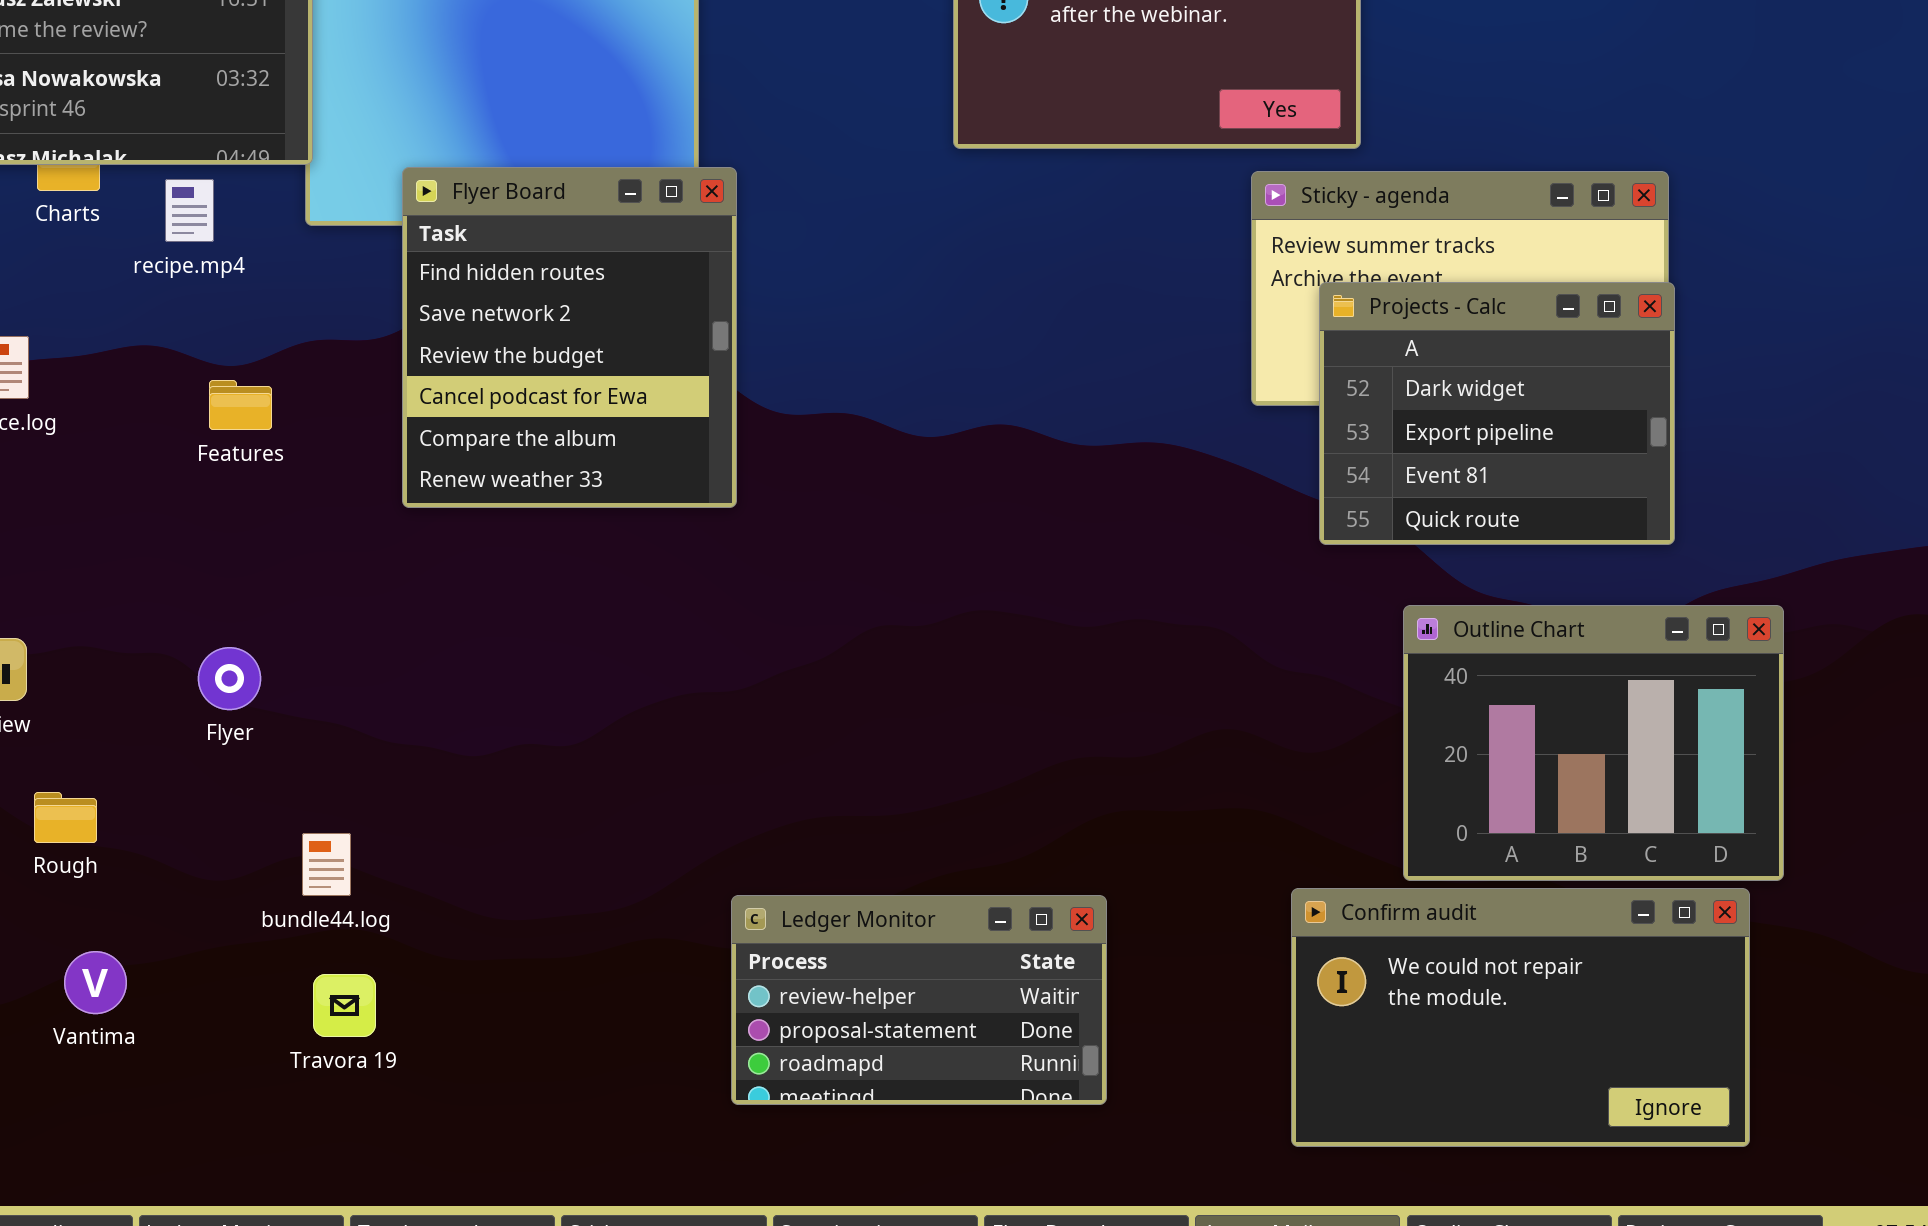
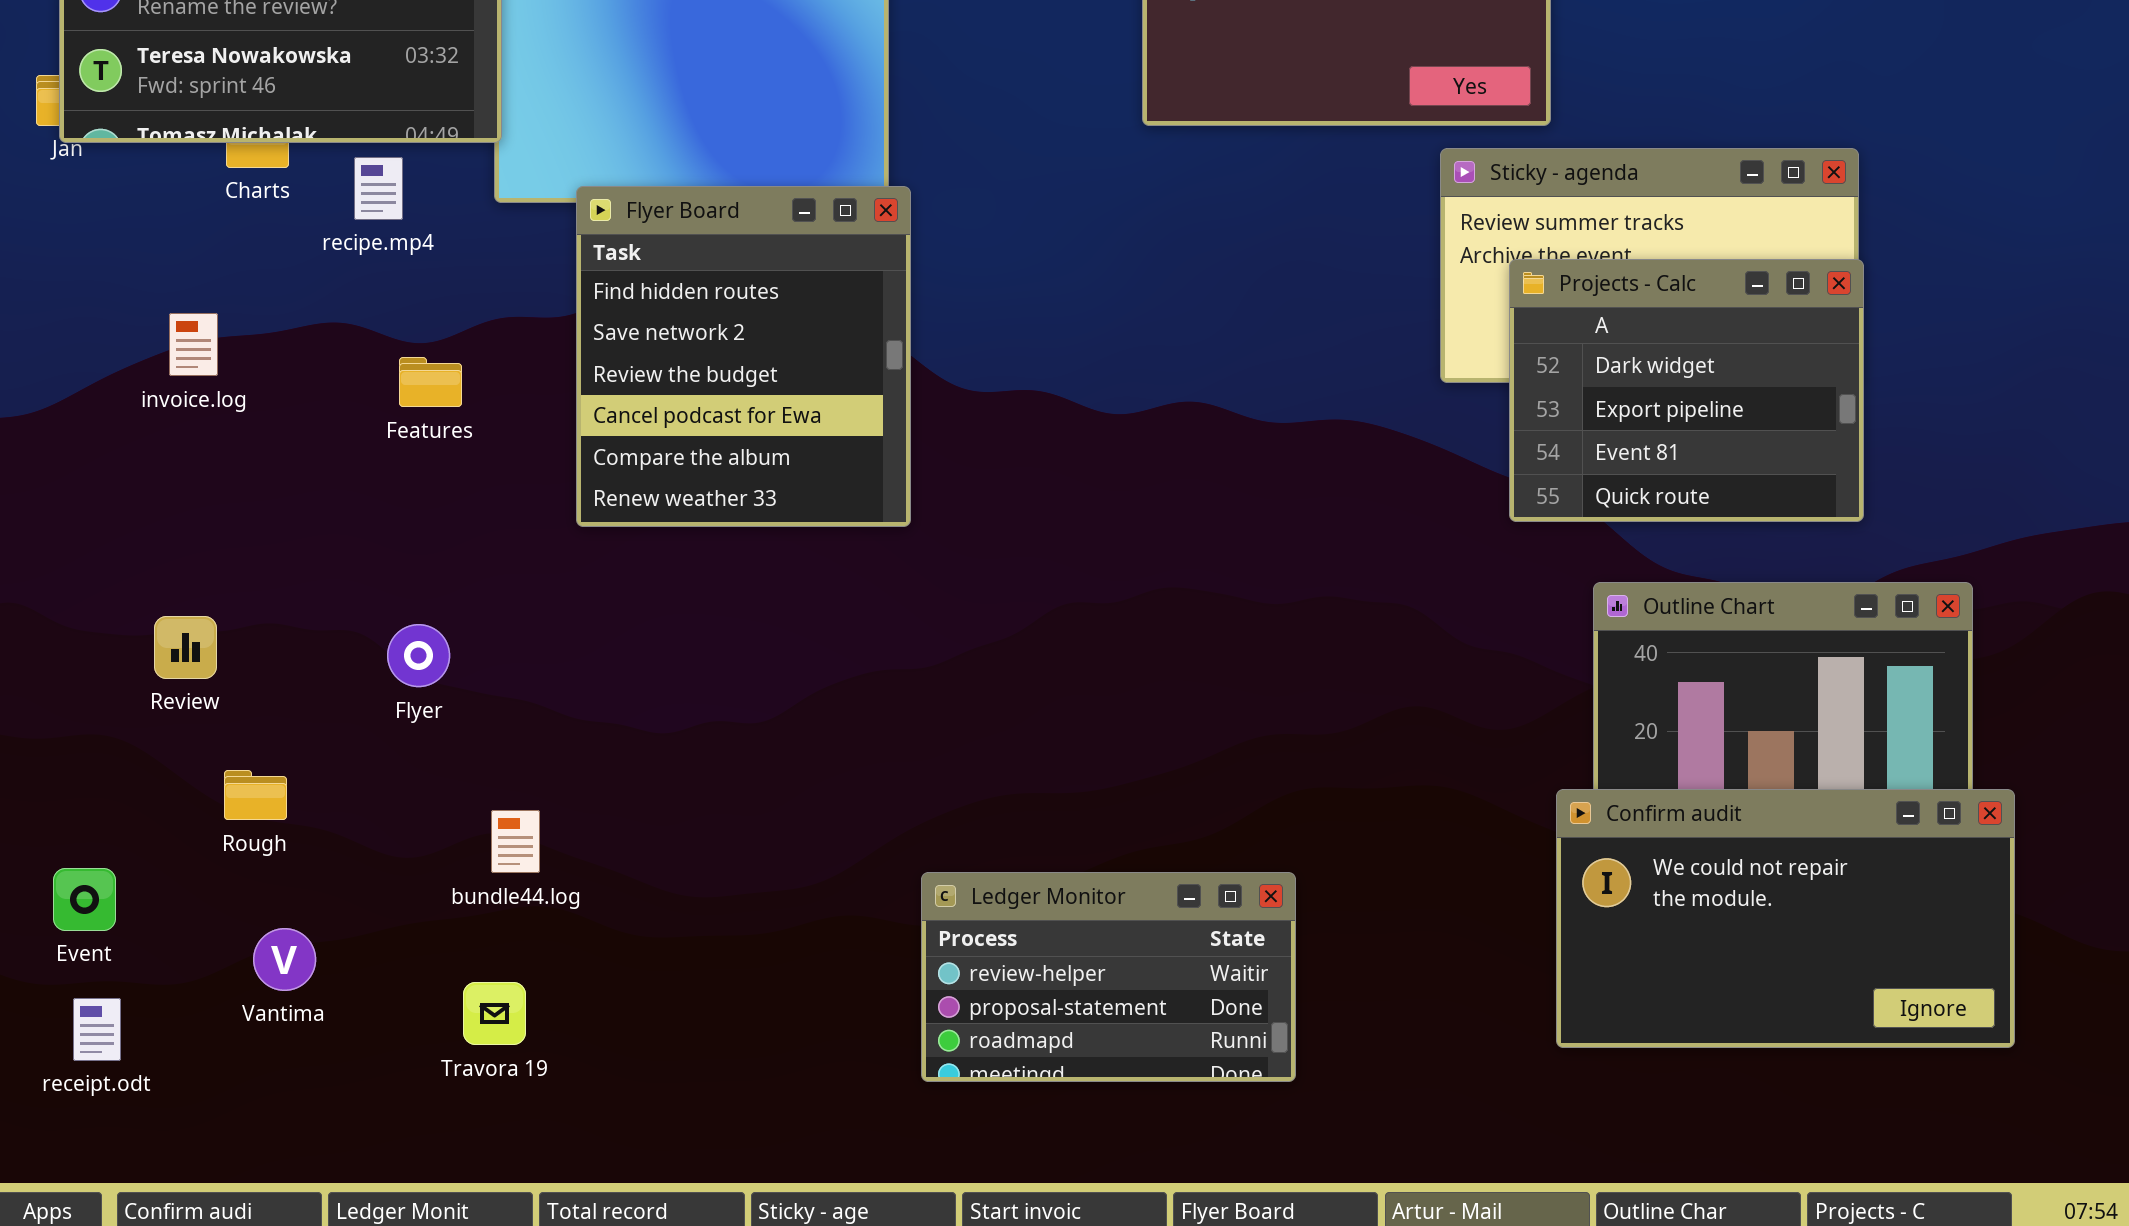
Flyer Board: [402,167,737,508] -> [576,186,911,527], moved
Confirm audit: [1291,888,1750,1147] -> [1556,789,2015,1048], moved
Travora 19: [313,974,376,1037] -> [463,982,526,1045], moved

